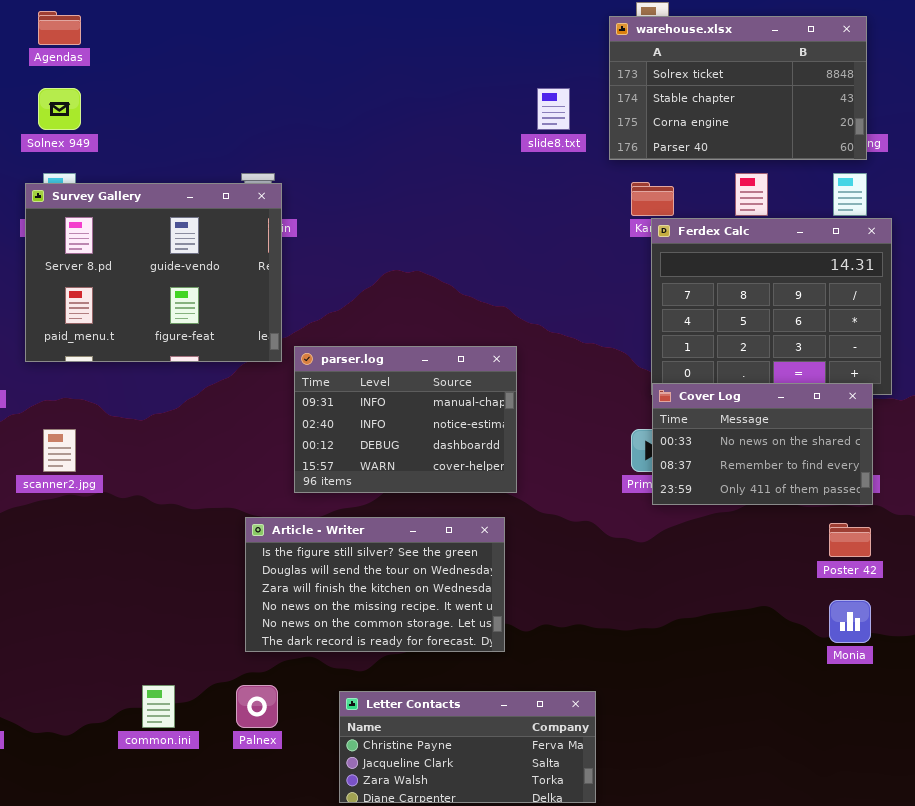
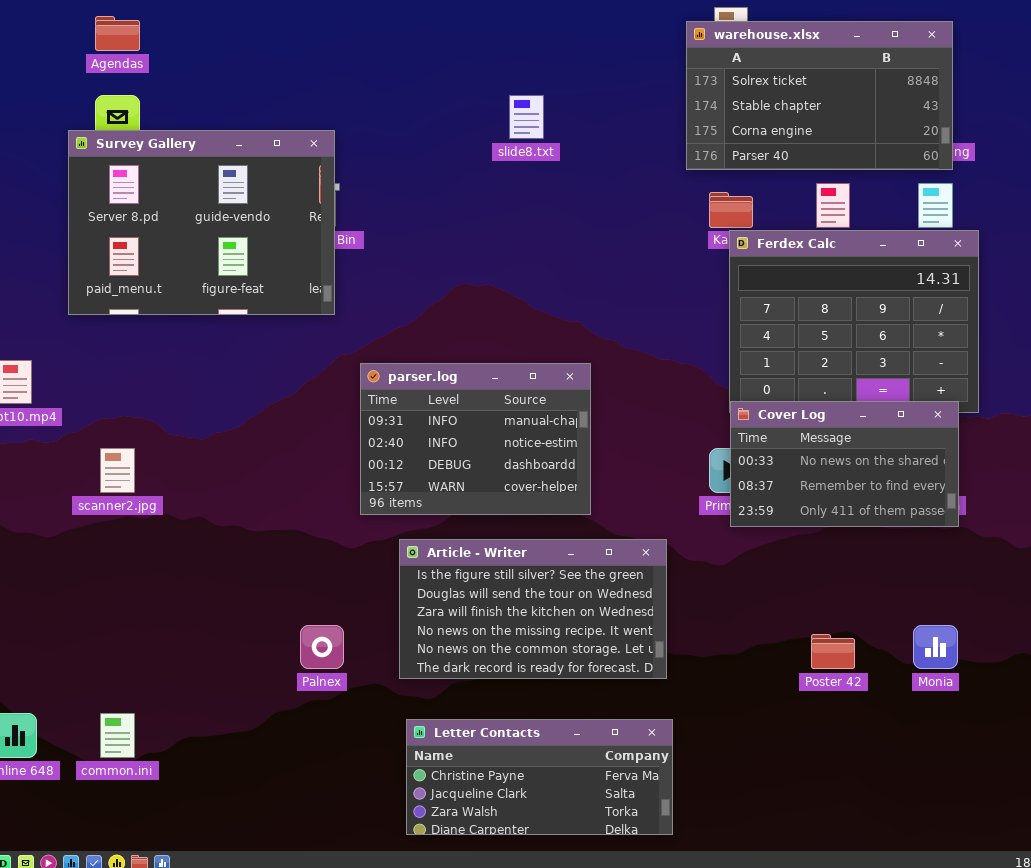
slide8.txt: [537,88,570,130] -> [509,95,544,139], moved
Survey Gallery: [25,183,282,362] -> [68,130,335,315], moved
Article - Writer: [245,517,505,652] -> [399,539,667,679], moved
Poster 42: [829,523,871,557] -> [811,634,855,669], moved
common.ini: [142,685,175,728] -> [100,713,135,758], moved
Palnex: [236,685,278,728] -> [300,625,344,669], moved

